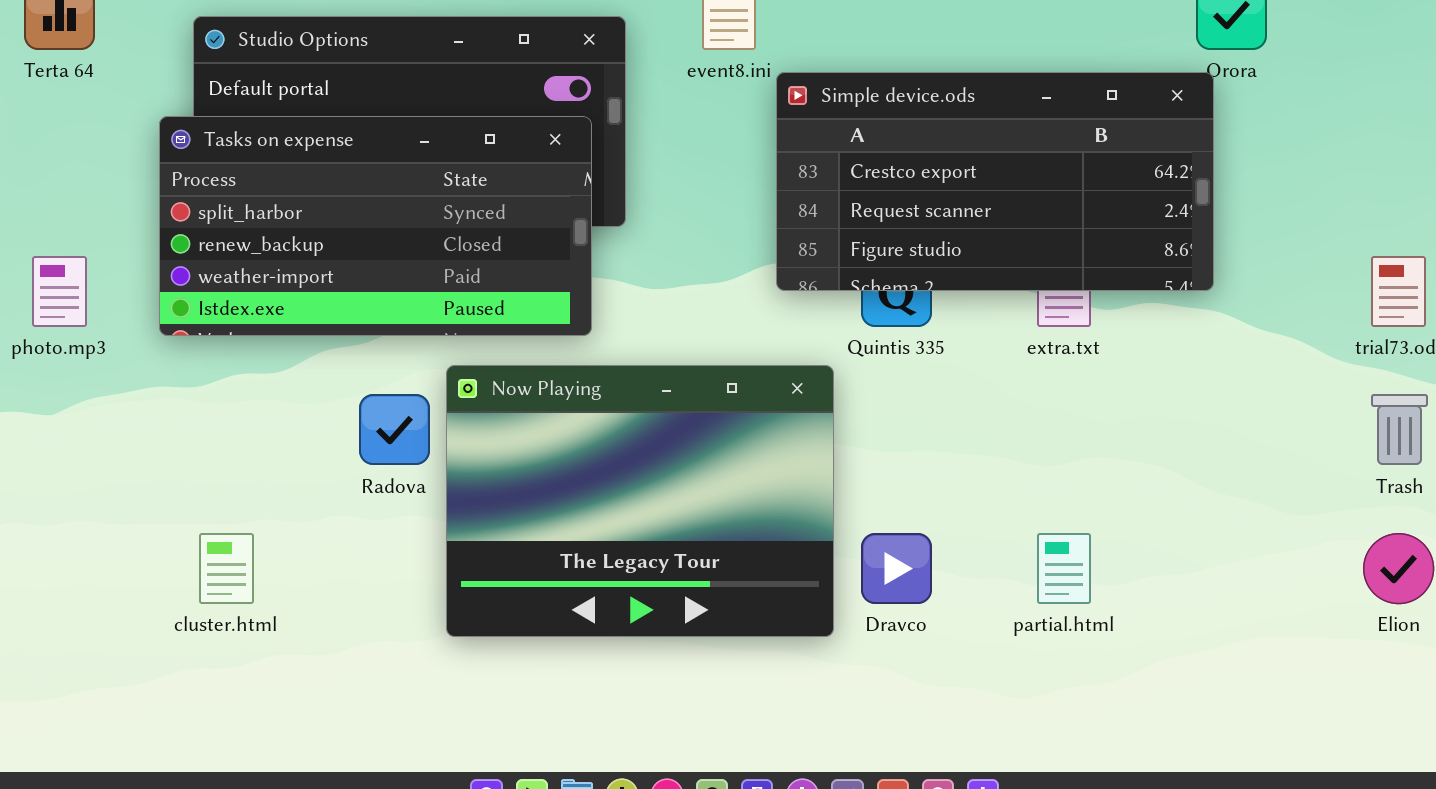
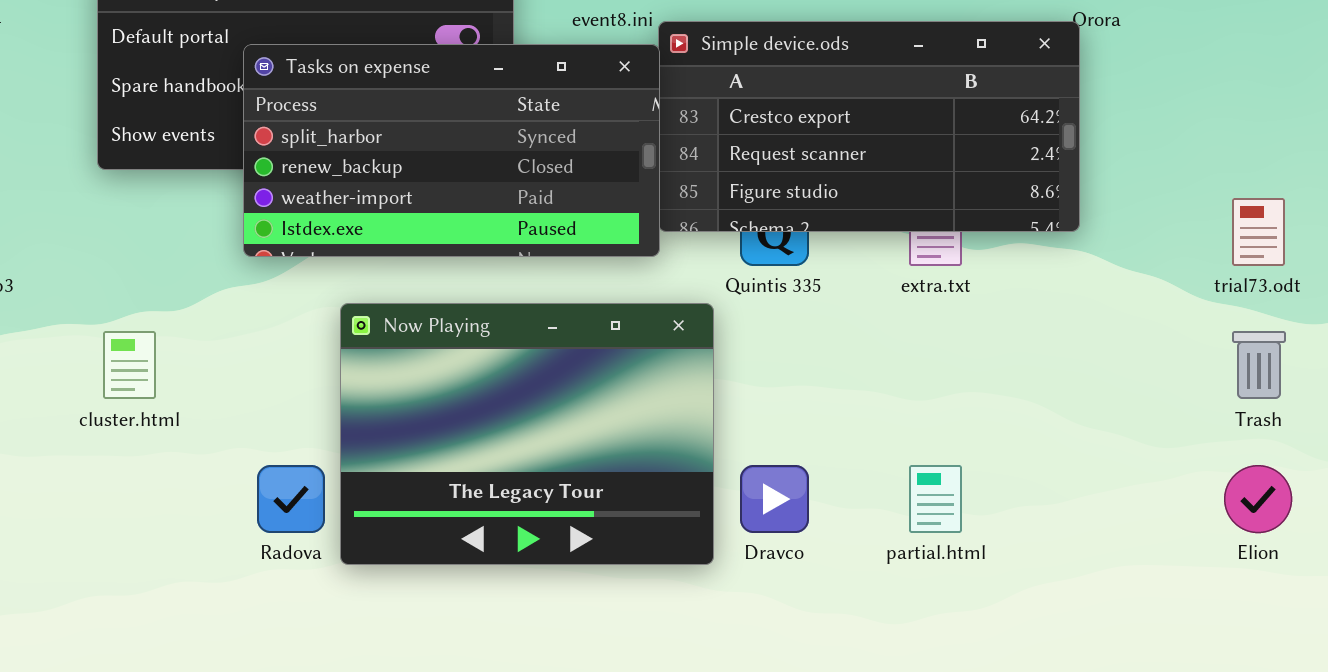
Tasks on expense: [159,116,592,336] -> [243,44,660,257], moved
Radova: [359,394,430,465] -> [257,465,325,533], moved
cluster.html: [199,533,254,604] -> [103,331,156,399], moved

